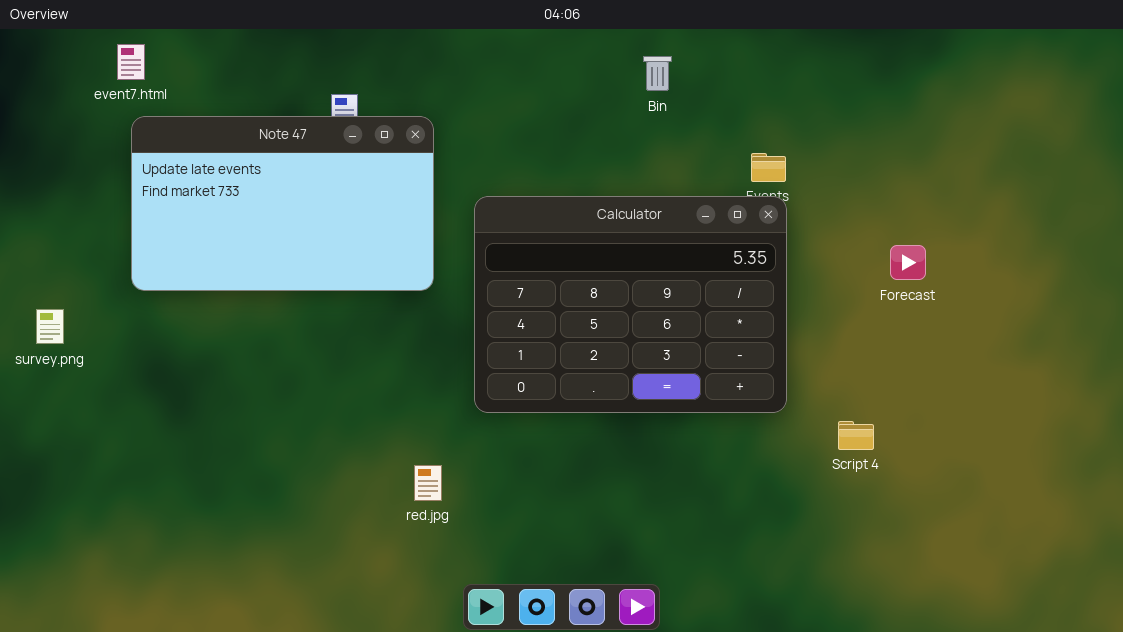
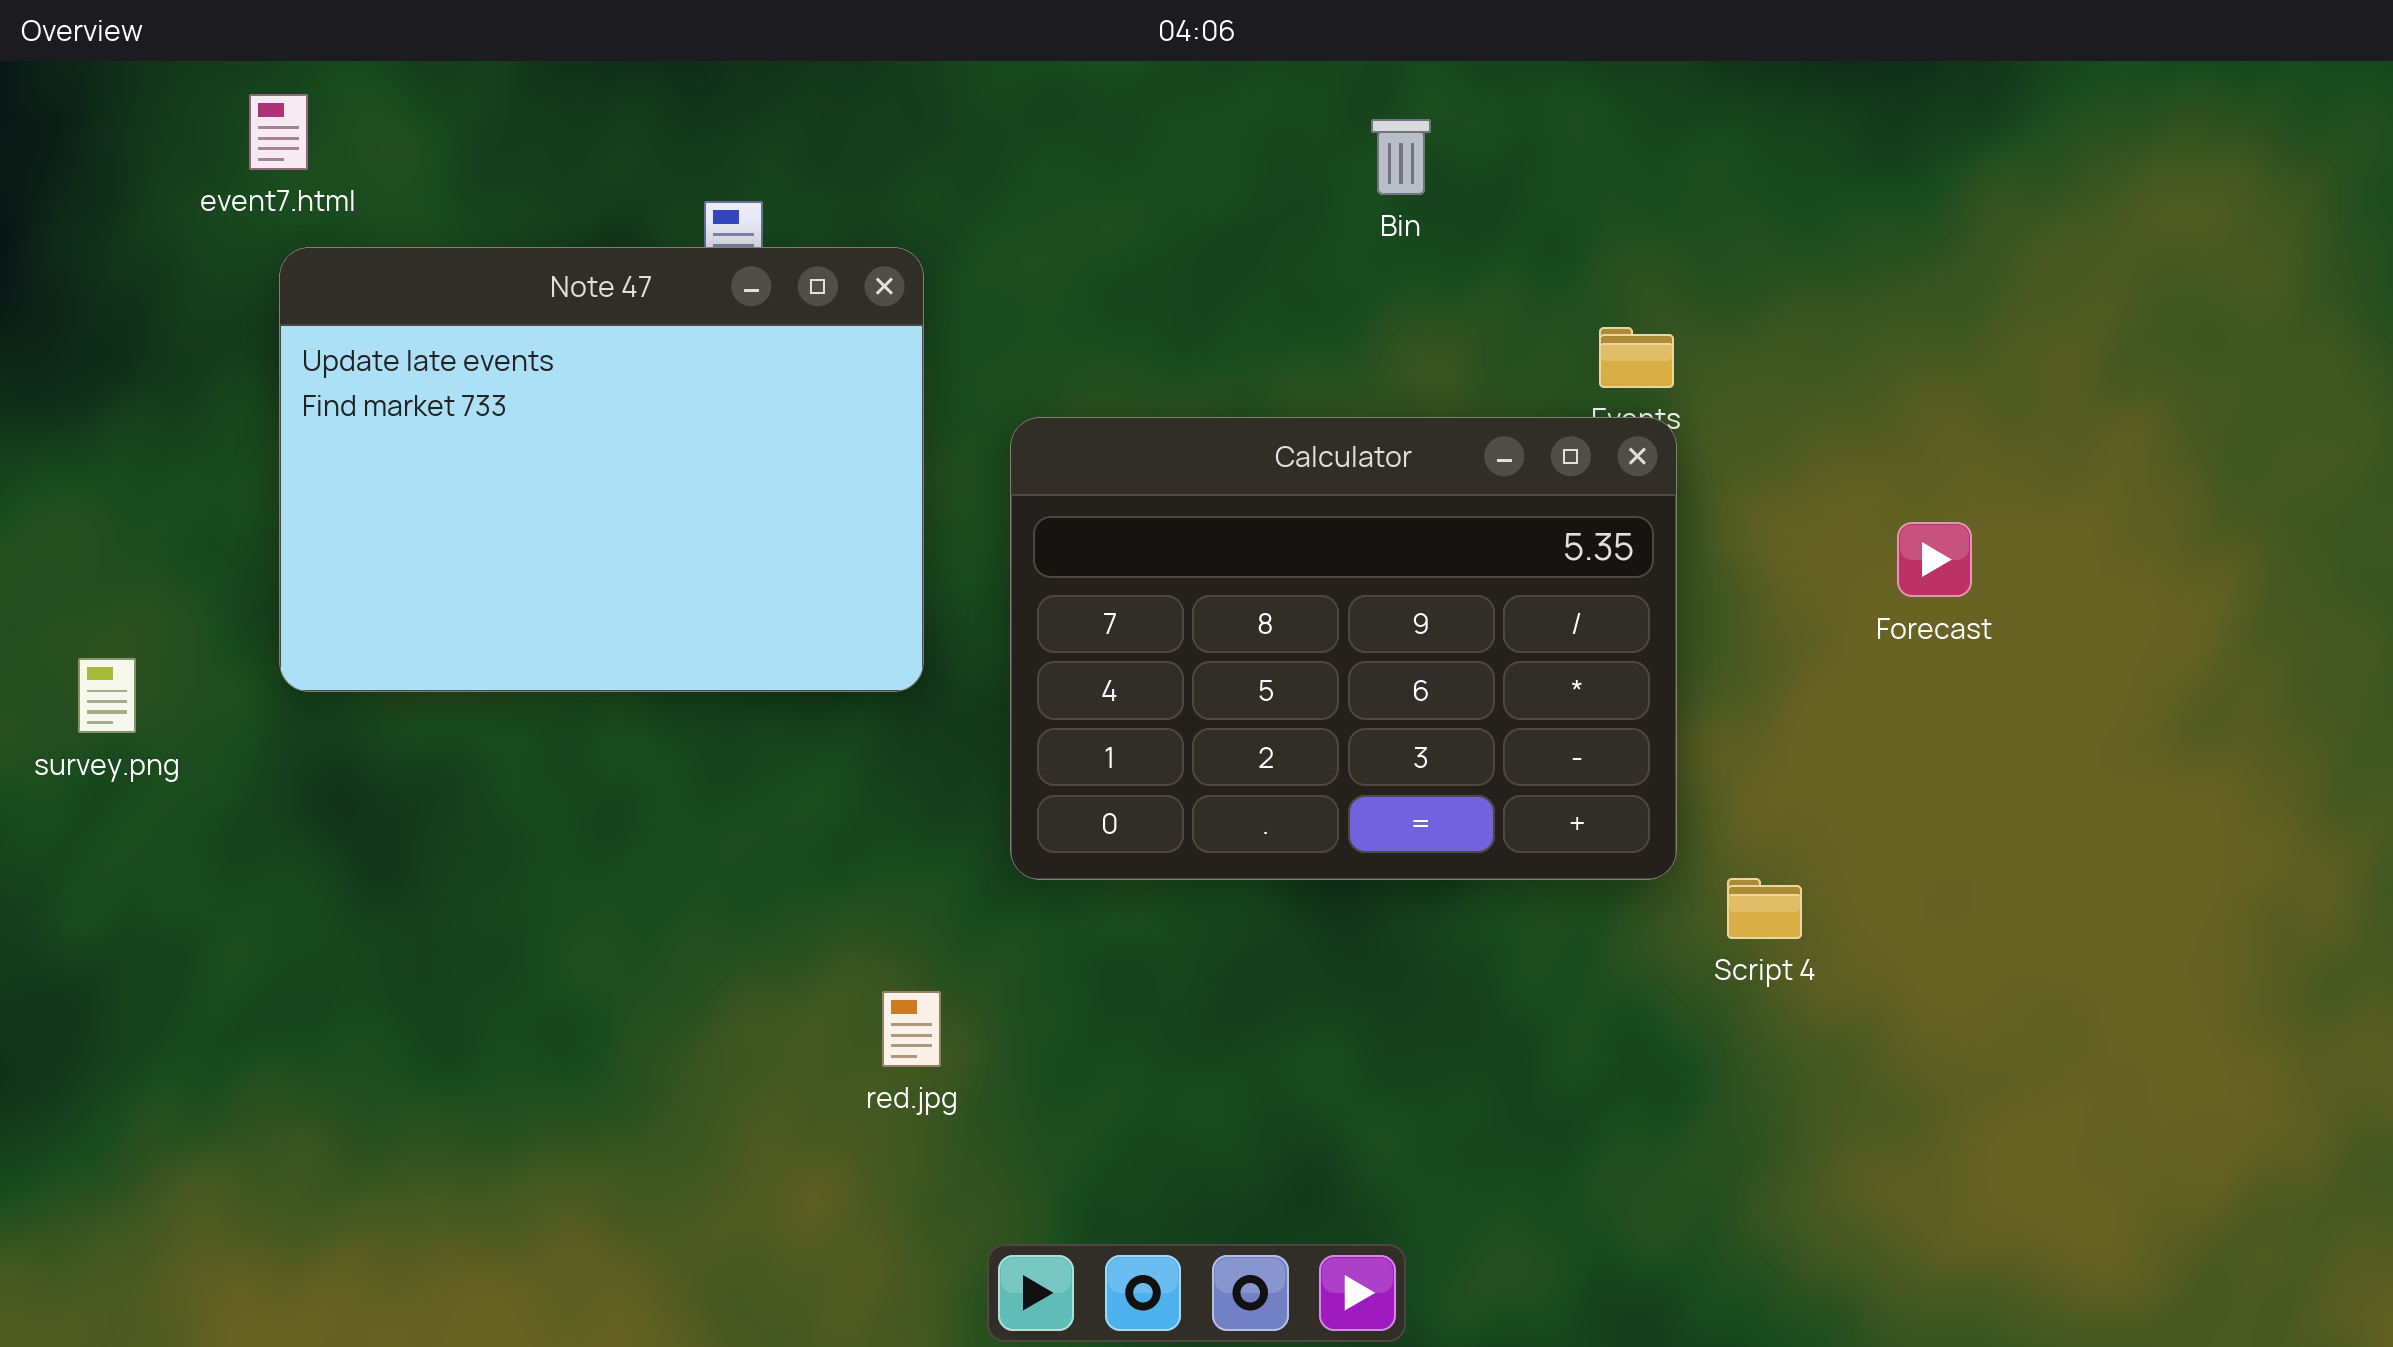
Note 47: [131,116,434,291] -> [279,247,924,692], resized
Script 4: [838,421,874,450] -> [1727,878,1802,939], moved

